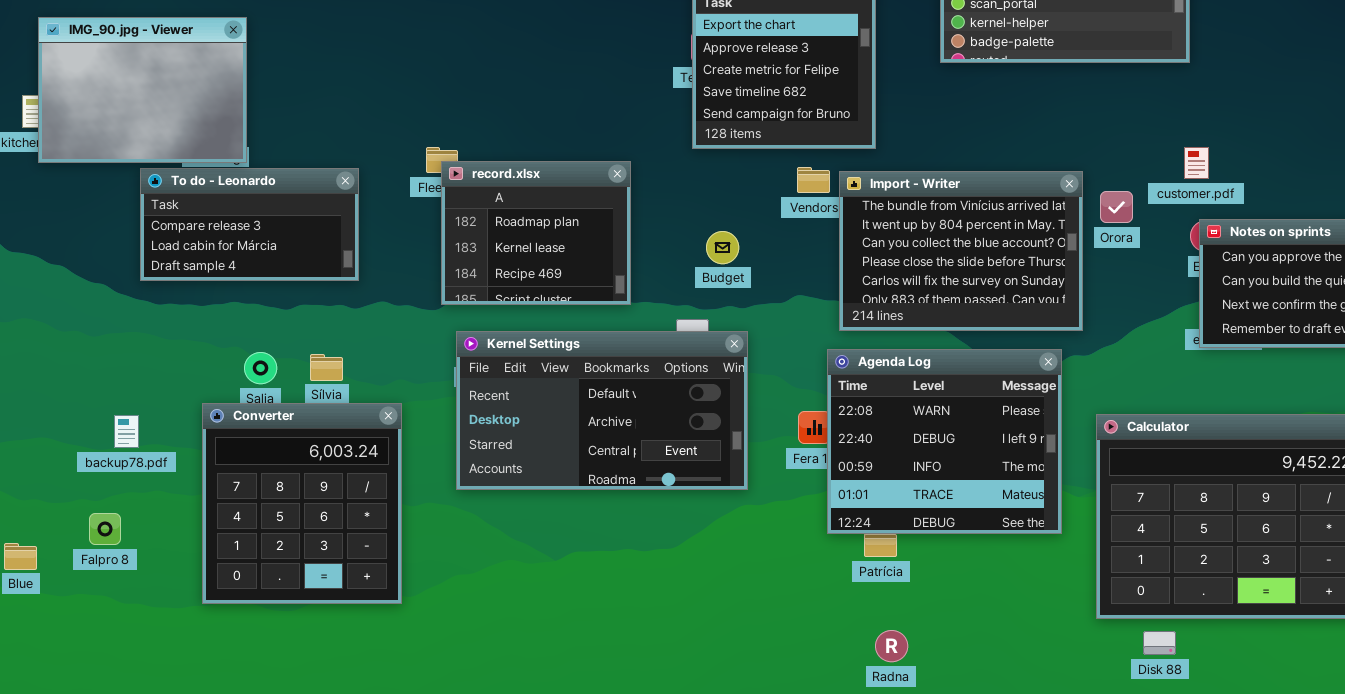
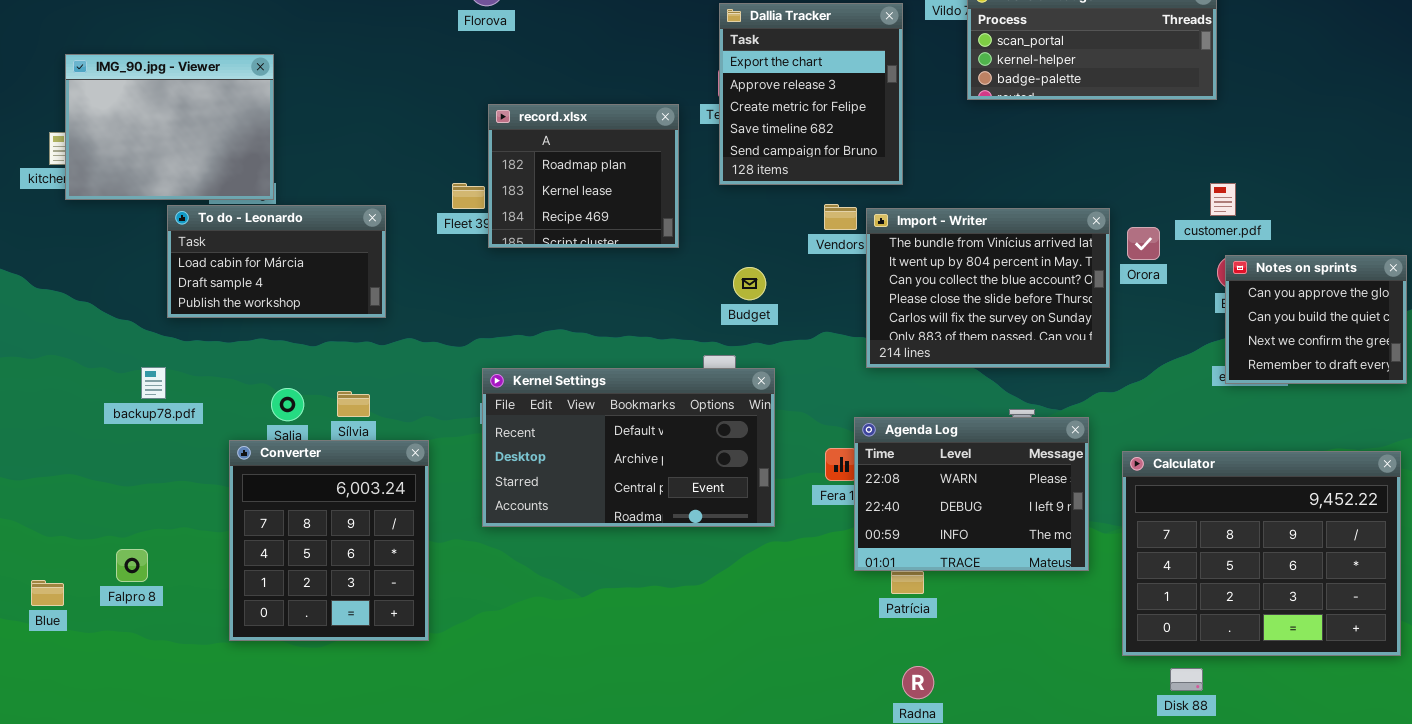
record.xlsx: [441,161,631,305] -> [488,104,679,248], moved
To do - Leonardo: [140,168,359,281] -> [167,205,386,318], scrolled down 1 row
Agenda Log: [827,349,1062,534] -> [854,417,1089,571], resized
backup78.pdf: [114,415,139,448] -> [141,367,166,399], moved

